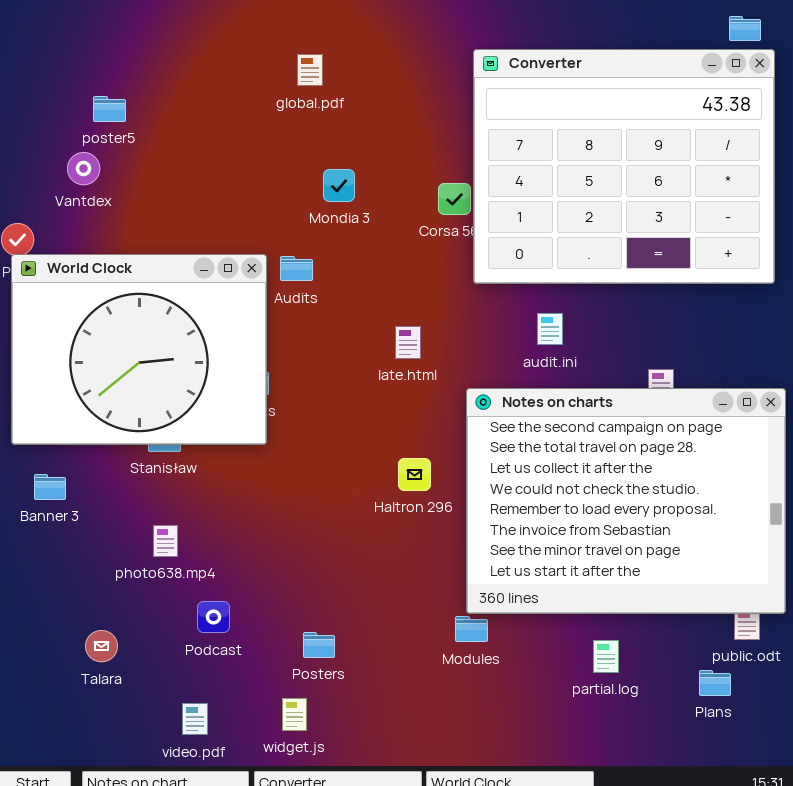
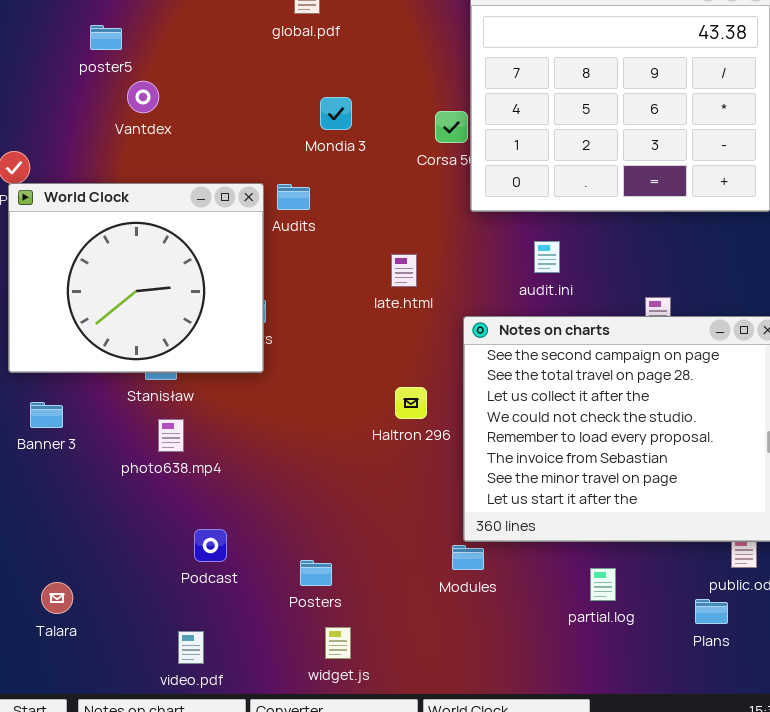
Vantdex: [67,152,100,185] -> [127,81,159,113], moved
photo638.mp4: [153,525,178,557] -> [158,419,184,452], moved
Talara: [85,630,118,662] -> [41,582,73,614], moved
widget.js: [282,698,307,731] -> [325,627,351,659], moved

